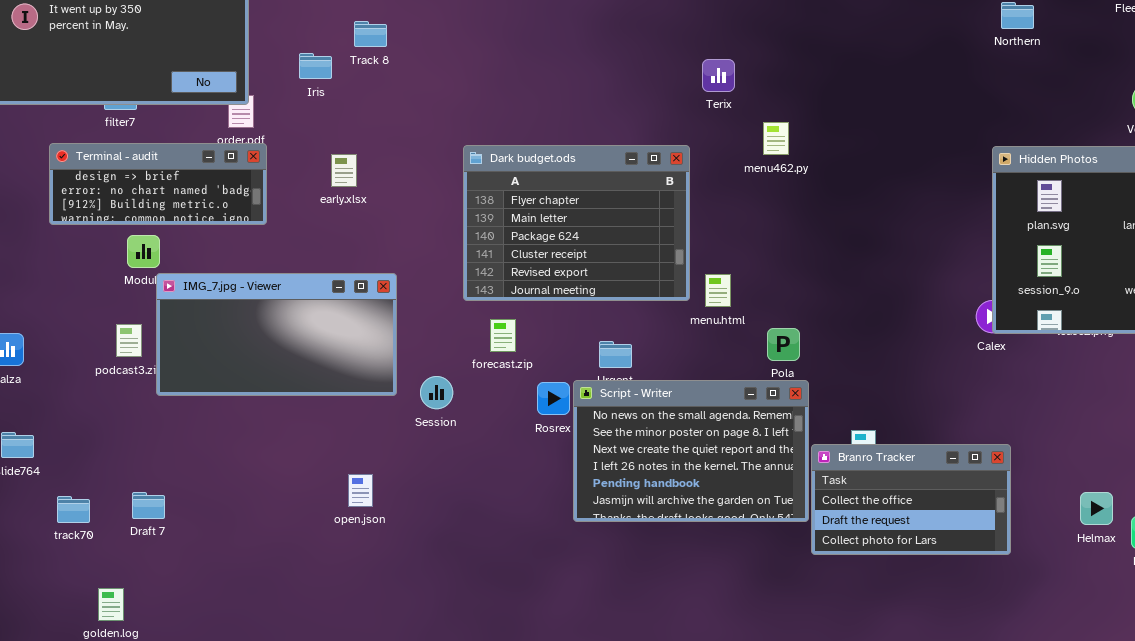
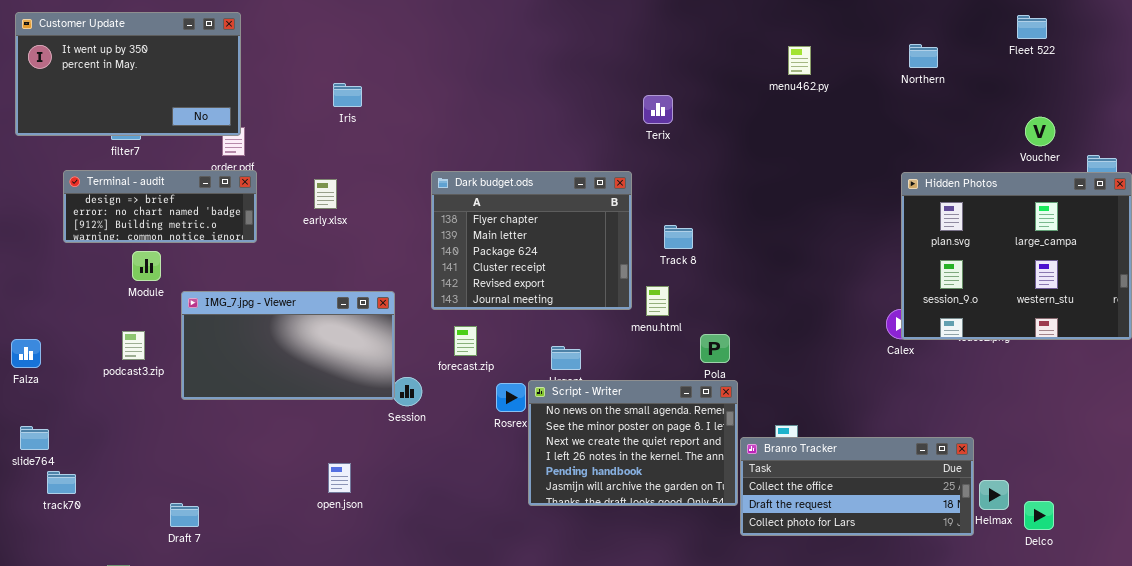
Track 8: [354,21,387,47] -> [664,225,693,249], moved
Iris: [299,53,332,79] -> [333,83,362,107], moved
menu462.py: [763,122,789,155] -> [788,46,811,75], moved
IMG_7.jpg - Viewer: [156,273,397,396] -> [181,291,395,400], moved
Branro Tracker: [811,444,1011,555] -> [740,437,974,536], resized
Draft 7: [132,492,165,519] -> [170,503,199,527], moved
track70: [57,496,90,523] -> [47,471,76,494], moved

